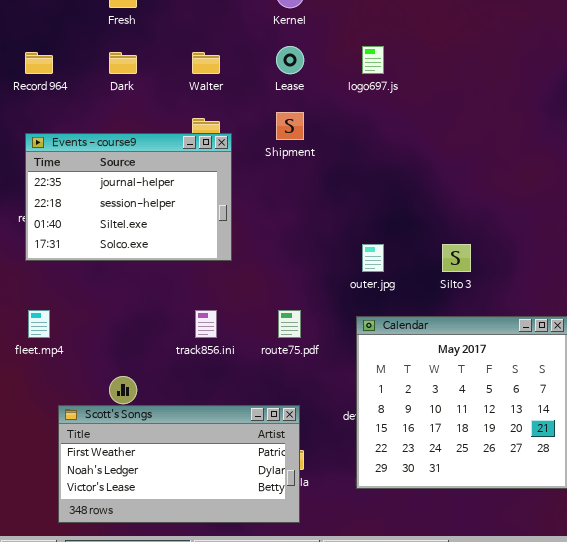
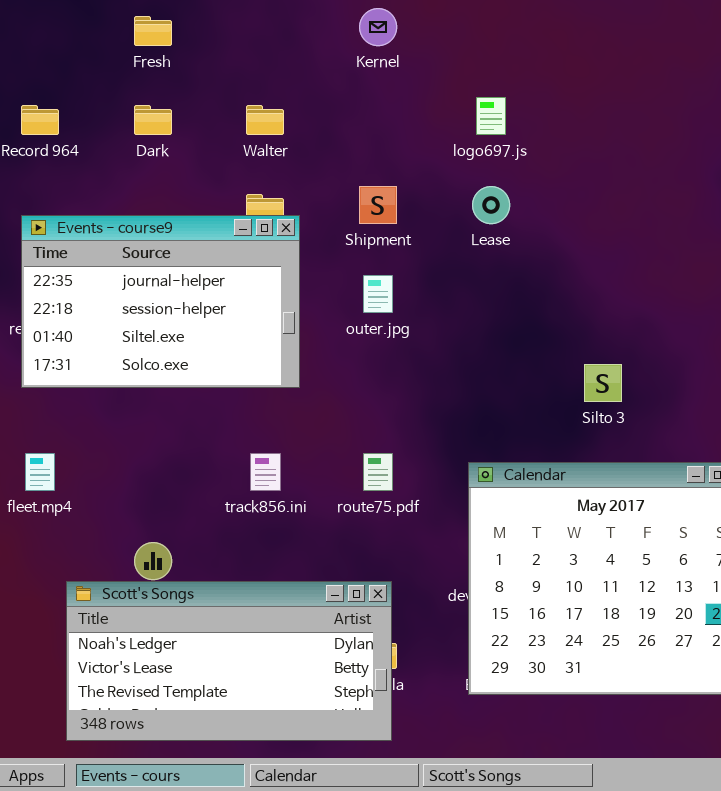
Lease: [276,46,304,74] -> [472,186,510,224], moved
outer.jpg: [362,244,384,272] -> [363,275,393,313], moved
Scott's Songs: [58,405,300,523] -> [66,581,392,741], scrolled down 1 row

